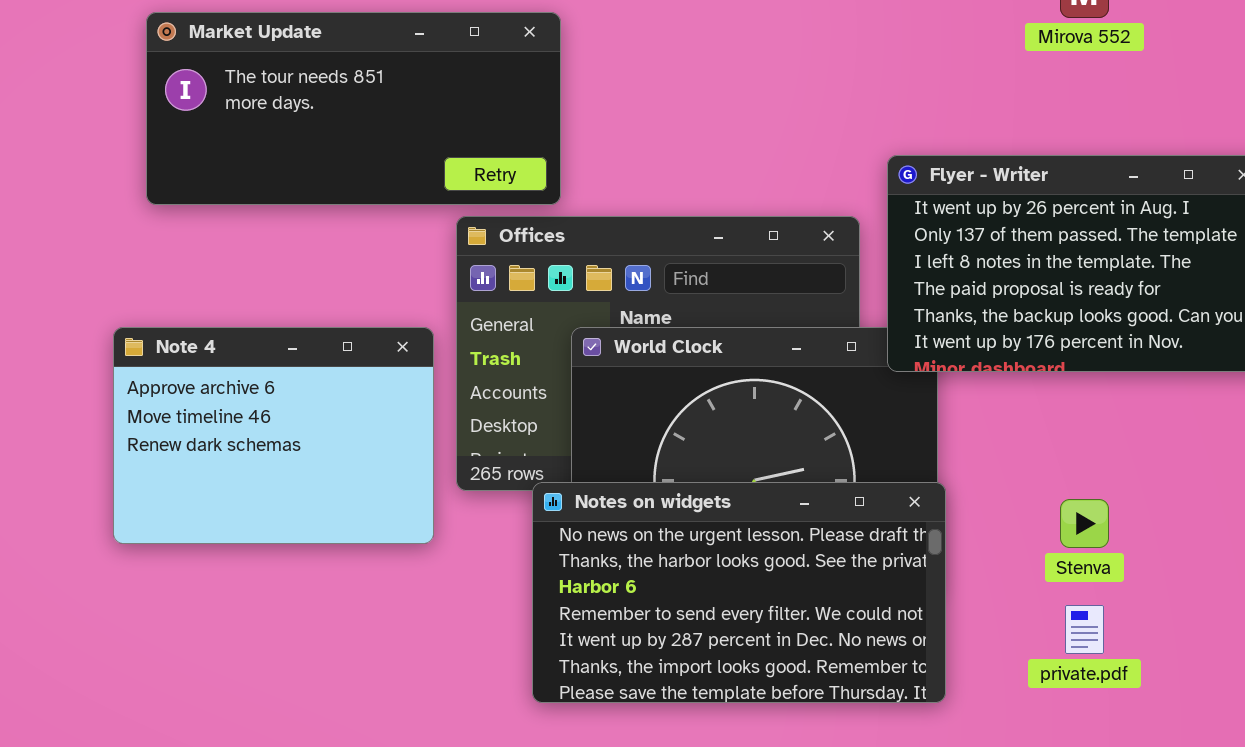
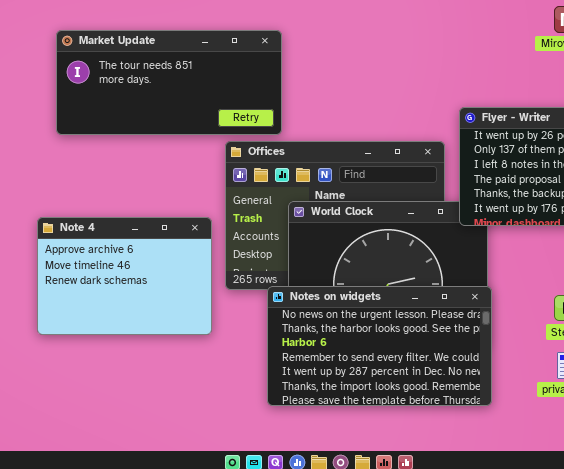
Note 4: [113,327,434,544] -> [37,217,212,335], moved

